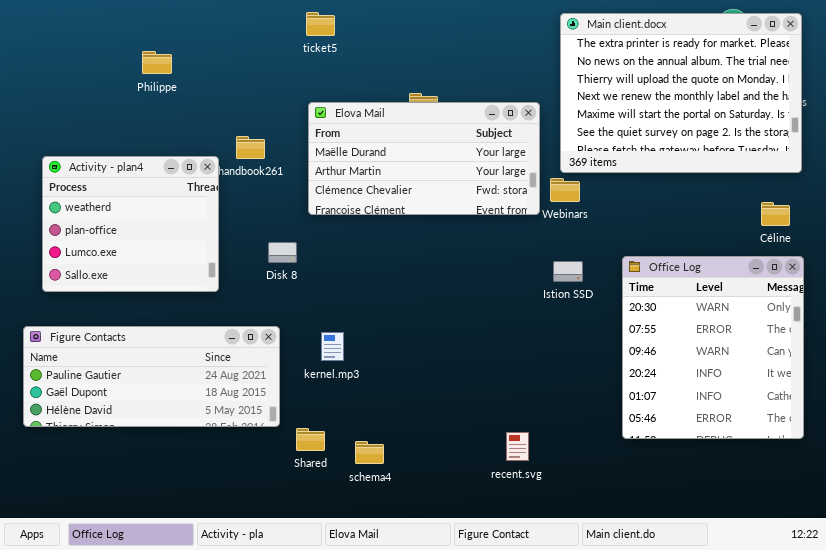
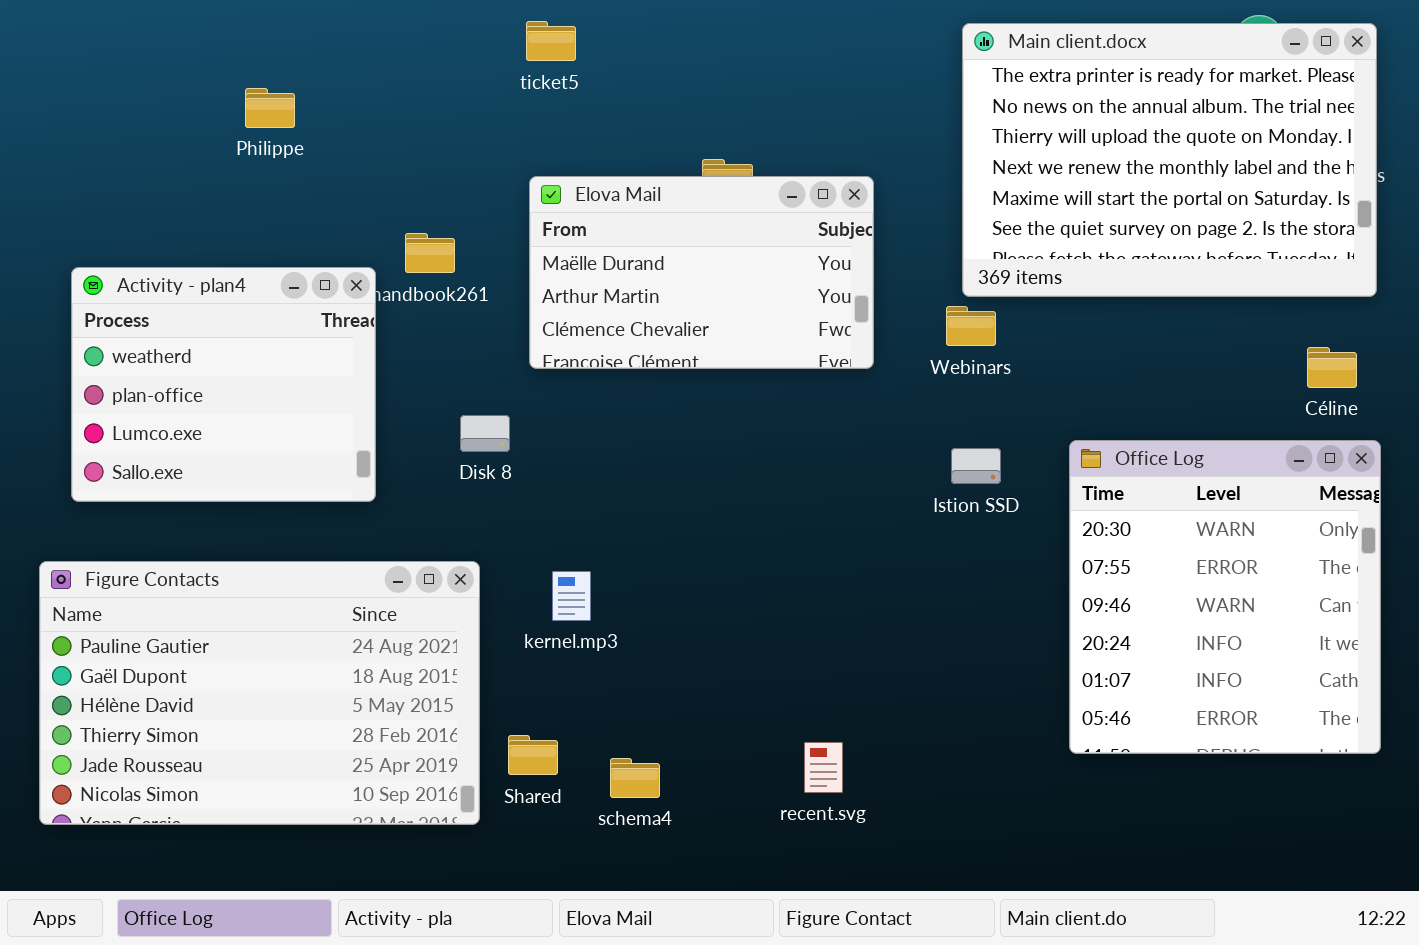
Elova Mail: [308,102,540,215] -> [529,176,874,369], resized
Figure Contacts: [23,326,280,427] -> [39,561,480,825], resized
recent.svg: [506,432,529,461] -> [804,742,843,793], moved

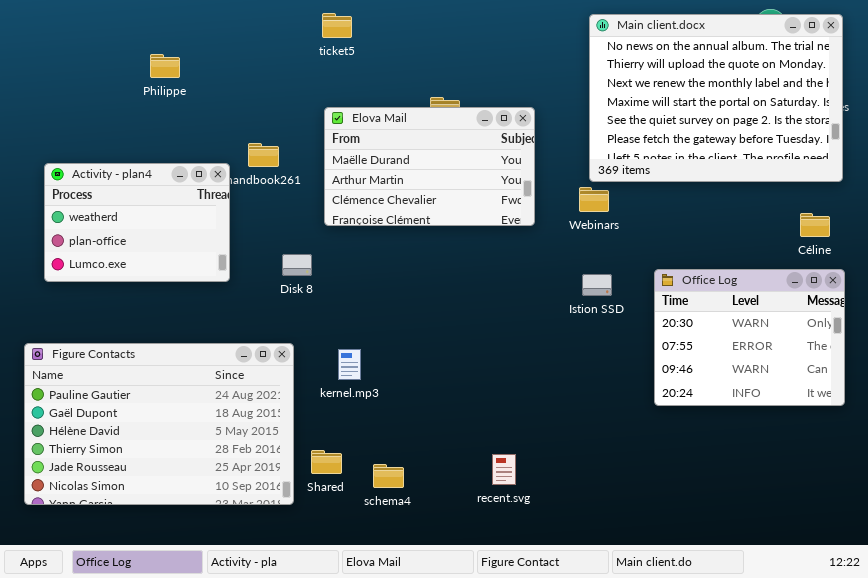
Main client.docx: [962,23,1377,297] -> [589,14,843,182], scrolled down 1 row
Activity - plan4: [71,267,376,502] -> [44,163,230,282], resized
Office Log: [1069,440,1381,754] -> [654,269,845,406], resized

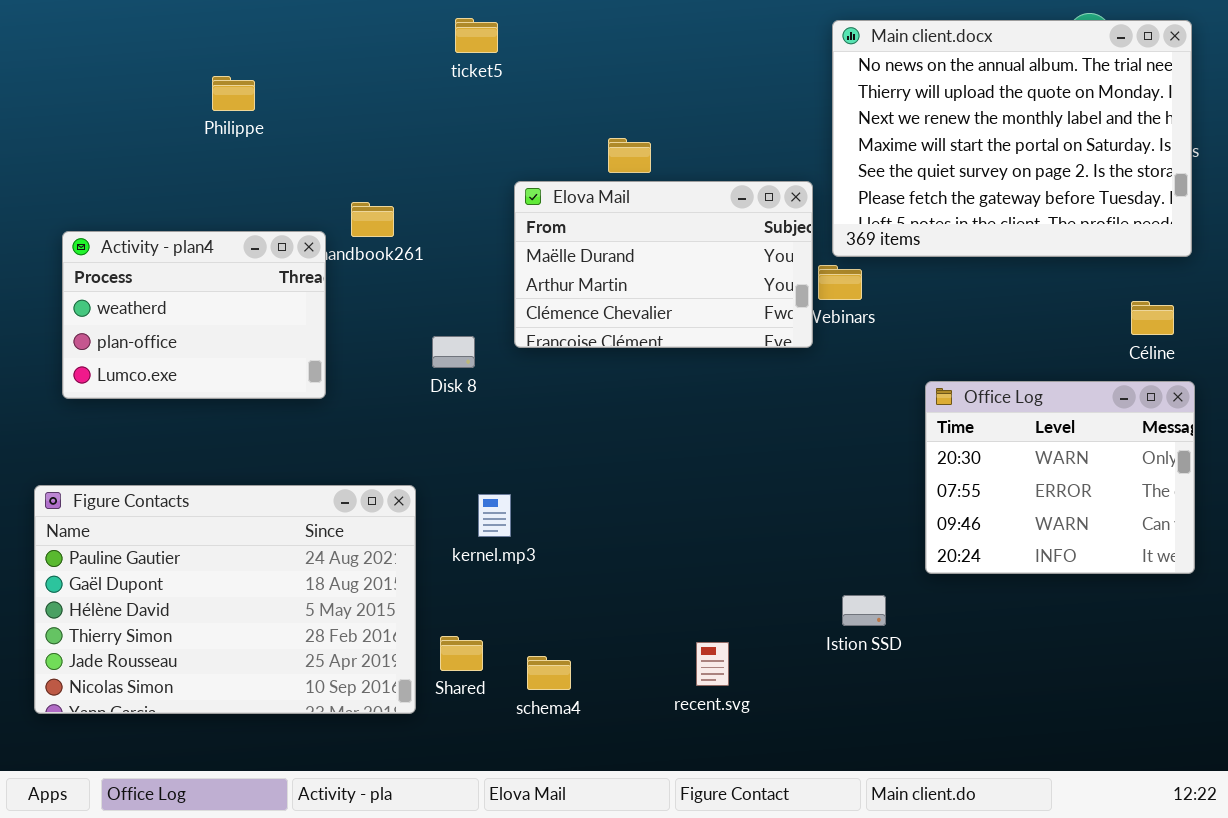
Elova Mail: [324,107,535,226] -> [514,181,813,348], moved
Disk 8: [282,254,312,276] -> [432,336,475,368], moved
Istion SSD: [582,274,612,296] -> [842,595,886,626], moved

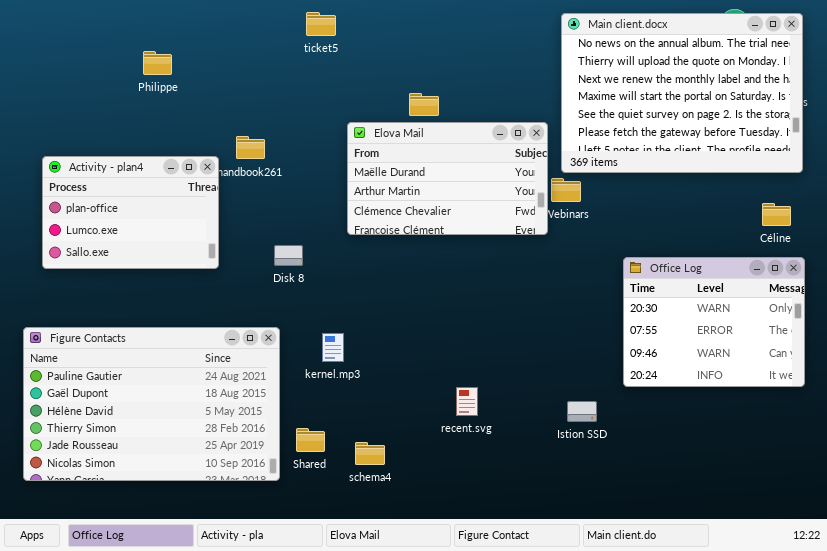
Activity - plan4: [62,231,326,399] -> [42,156,219,269], scrolled down 1 row
Disk 8: [432,336,475,368] -> [274,245,303,266], moved
recent.svg: [696,642,729,686] -> [456,387,478,416], moved

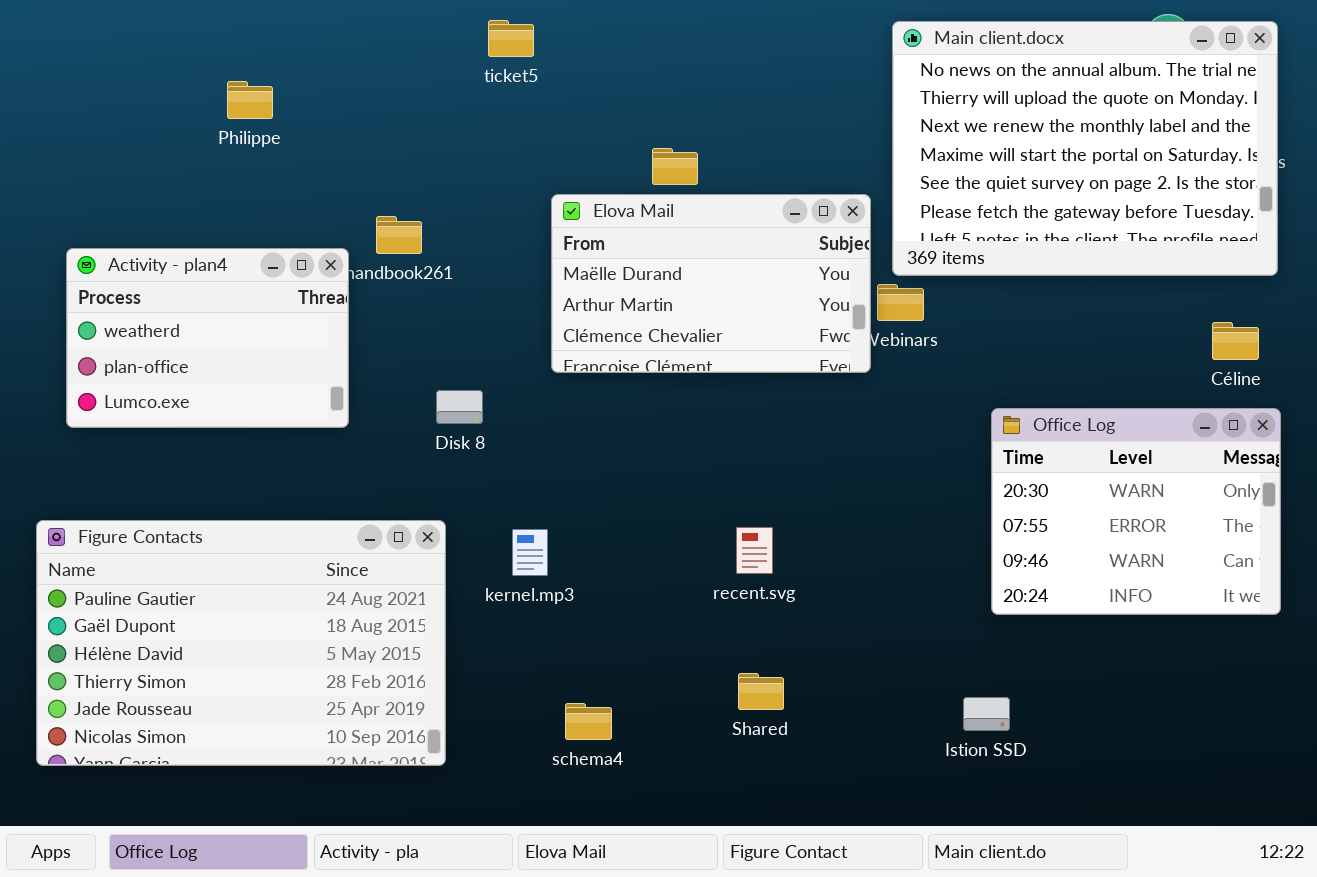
Activity - plan4: [42,156,219,269] -> [66,248,349,428], scrolled up 1 row
recent.svg: [456,387,478,416] -> [736,527,773,574], moved
Istion SSD: [567,401,597,422] -> [963,697,1010,731], moved
Shared: [296,428,325,452] -> [738,673,784,710], moved

